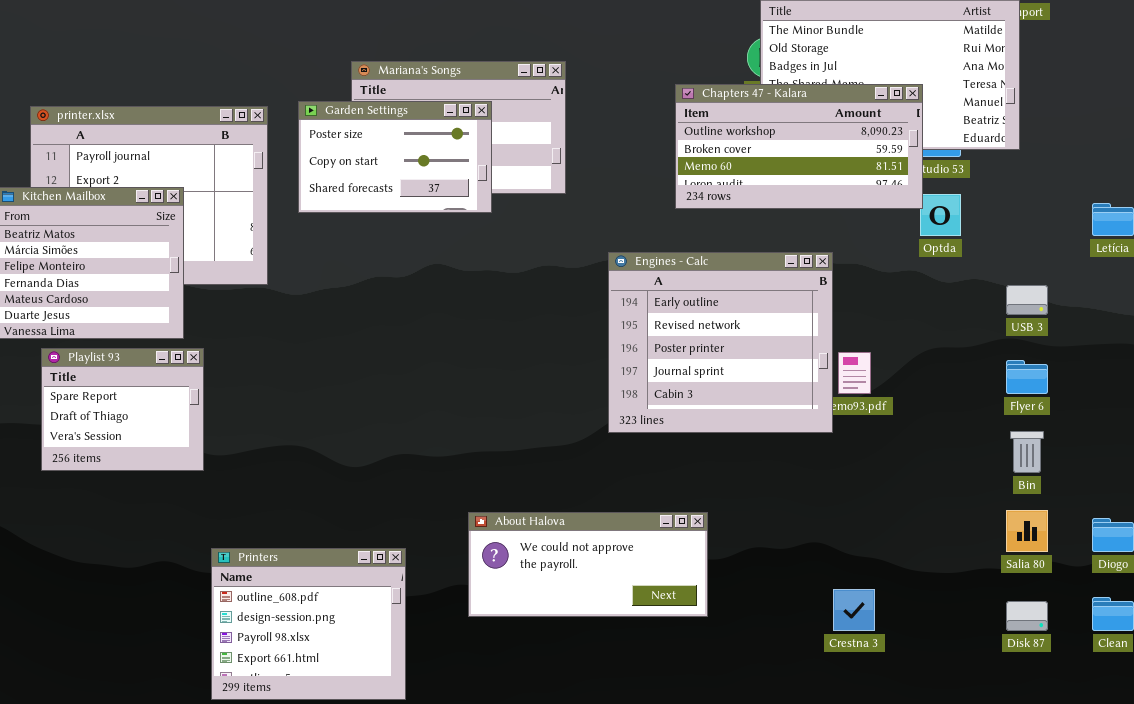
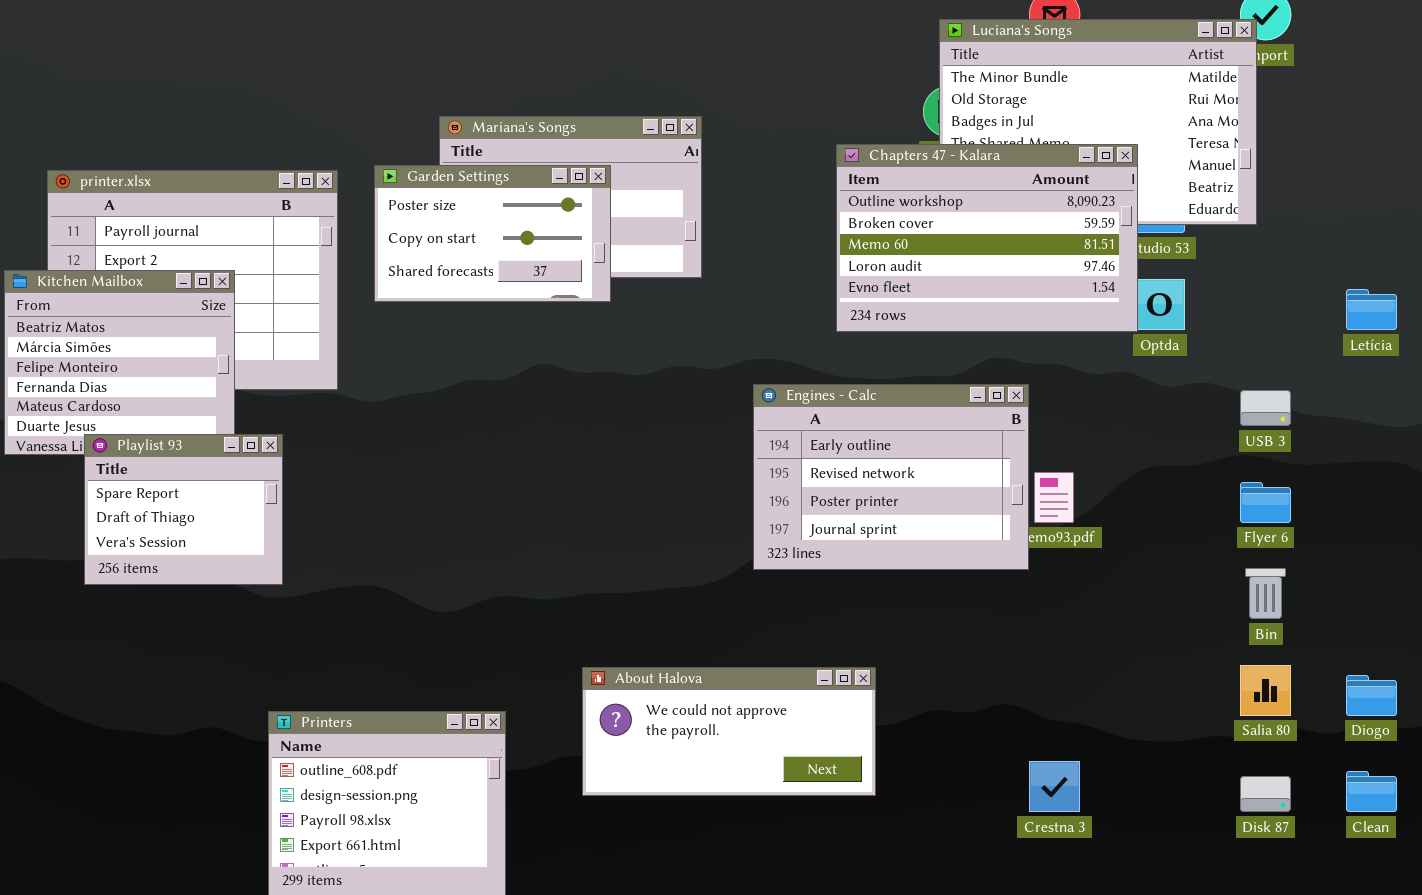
Chapters 47 - Kalara: [675,84,923,209] -> [836,144,1138,332], resized
Engines - Calc: [608,252,833,433] -> [753,384,1029,570], resized
Playlist 93: [41,348,204,471] -> [84,434,283,585], moved

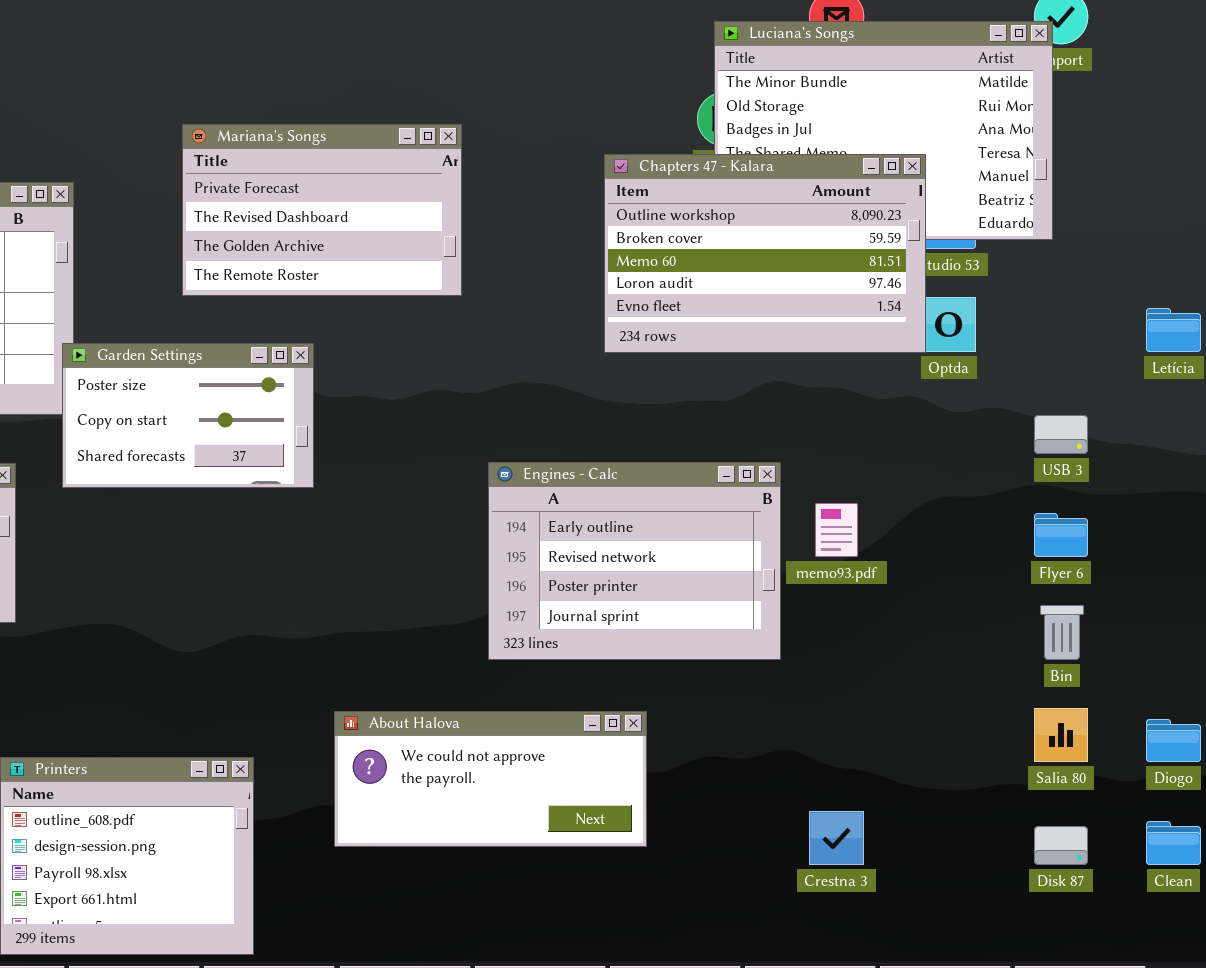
Garden Settings: [374,165,611,302] -> [62,343,314,488], moved
Engines - Calc: [753,384,1029,570] -> [488,462,781,660], moved

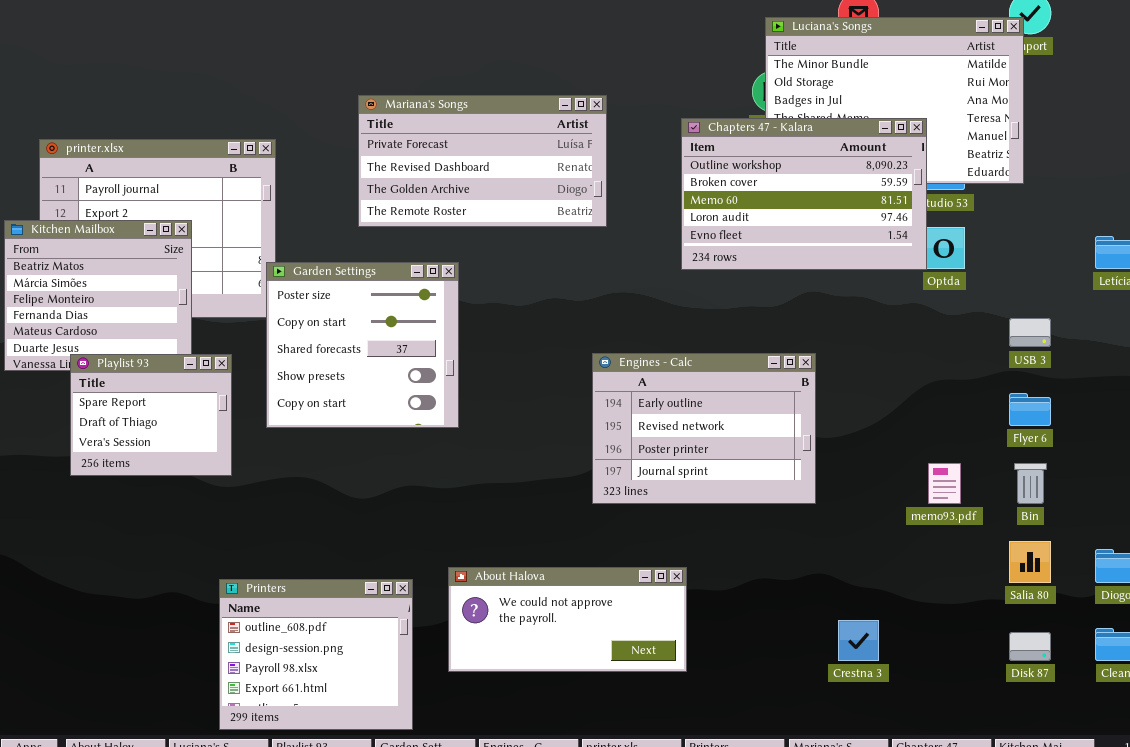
Mariana's Songs: [182,124,462,296] -> [358,95,607,227], resized
Garden Settings: [62,343,314,488] -> [266,262,459,428], resized
memo93.pdf: [815,503,858,557] -> [928,463,961,504], moved
About Halova: [334,711,647,847] -> [448,567,687,672], moved

